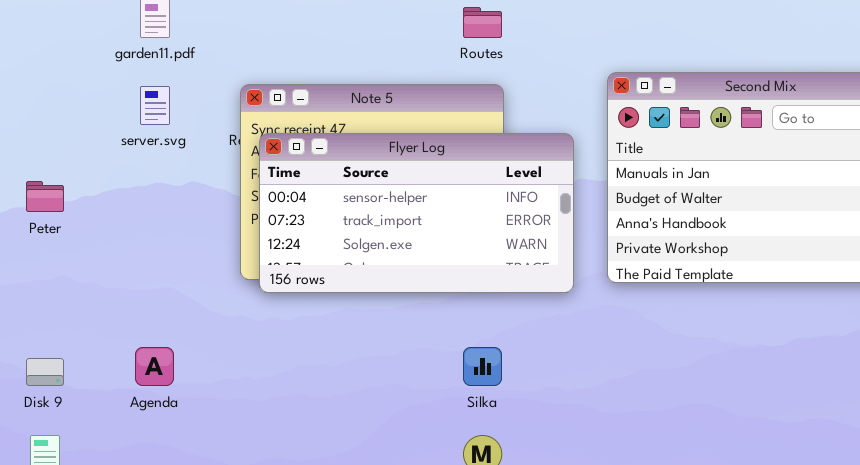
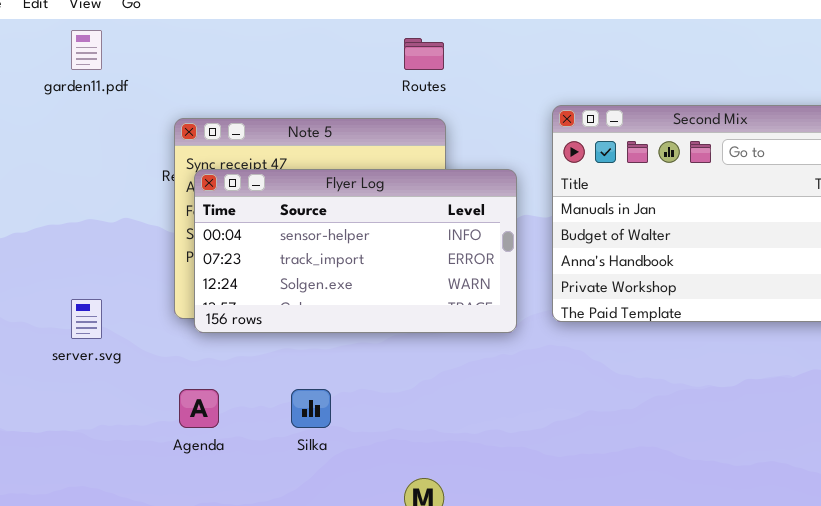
server.svg: [140,86,170,125] -> [71,299,102,339], moved
Agenda: [135,347,174,386] -> [179,389,219,428], moved
Silka: [463,347,502,386] -> [291,389,331,428], moved

